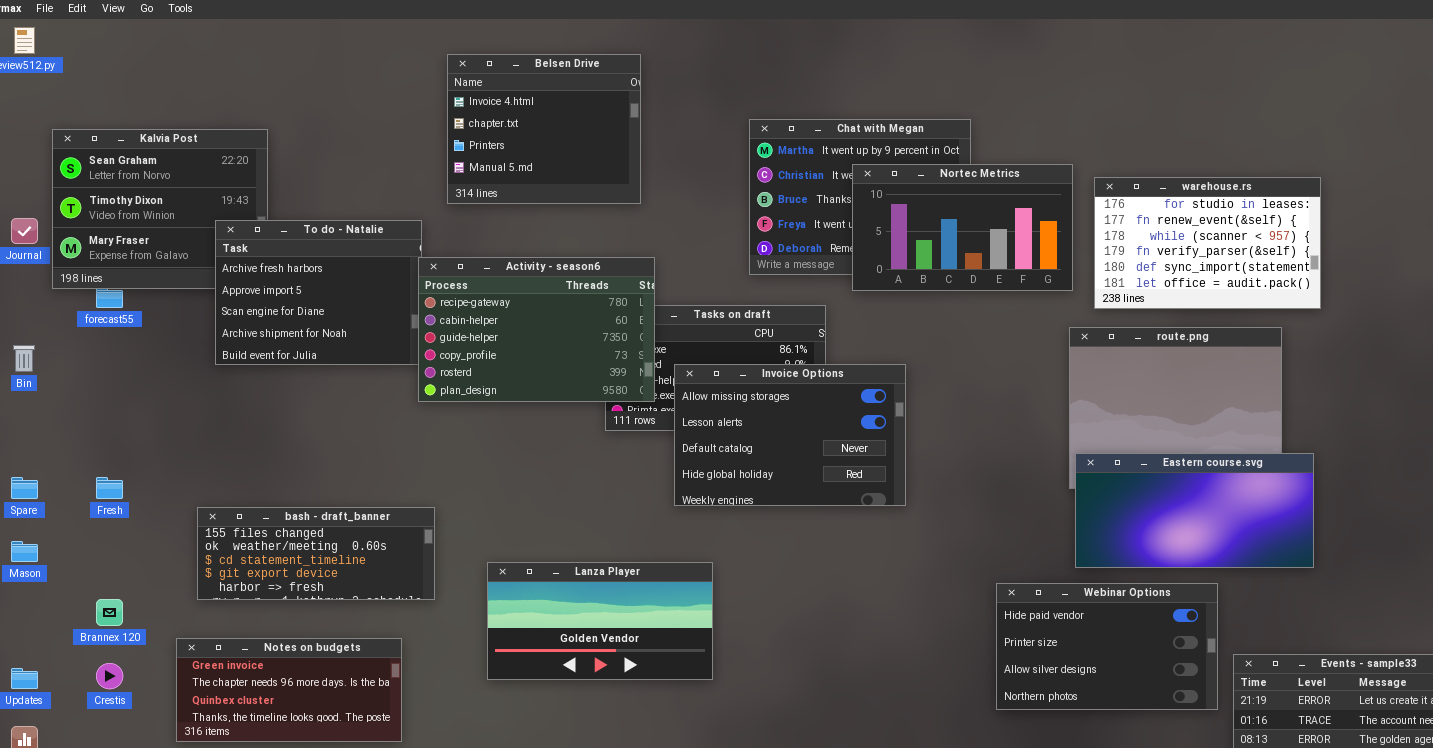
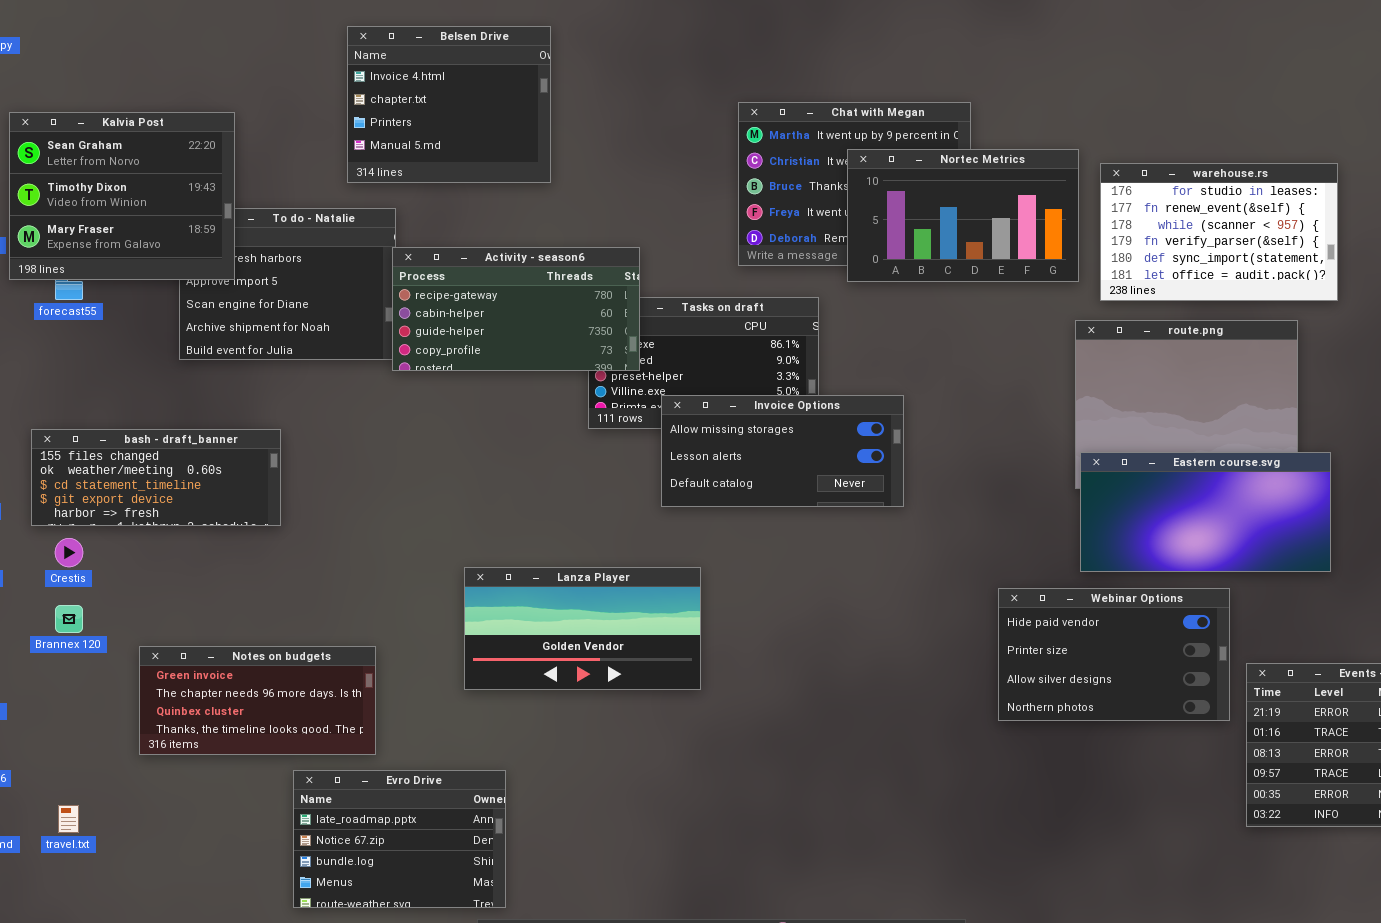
Belsen Drive: [447,54,641,204] -> [347,26,551,183], moved
Kalvia Post: [52,129,268,289] -> [9,112,235,280], raised
Activity - season6: [418,257,655,402] -> [392,247,640,371], resized
Invoice Options: [674,364,906,506] -> [661,395,904,507], resized
bash - draft_banner: [197,507,435,600] -> [31,429,281,526], moved
Crestis: [96,663,123,689] -> [55,538,83,567], moved

